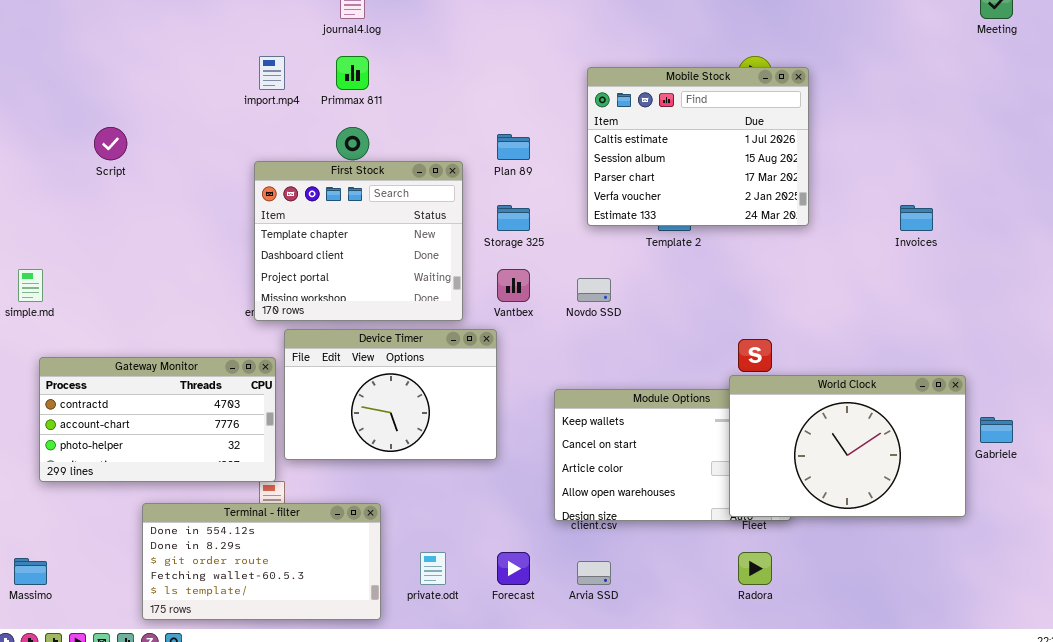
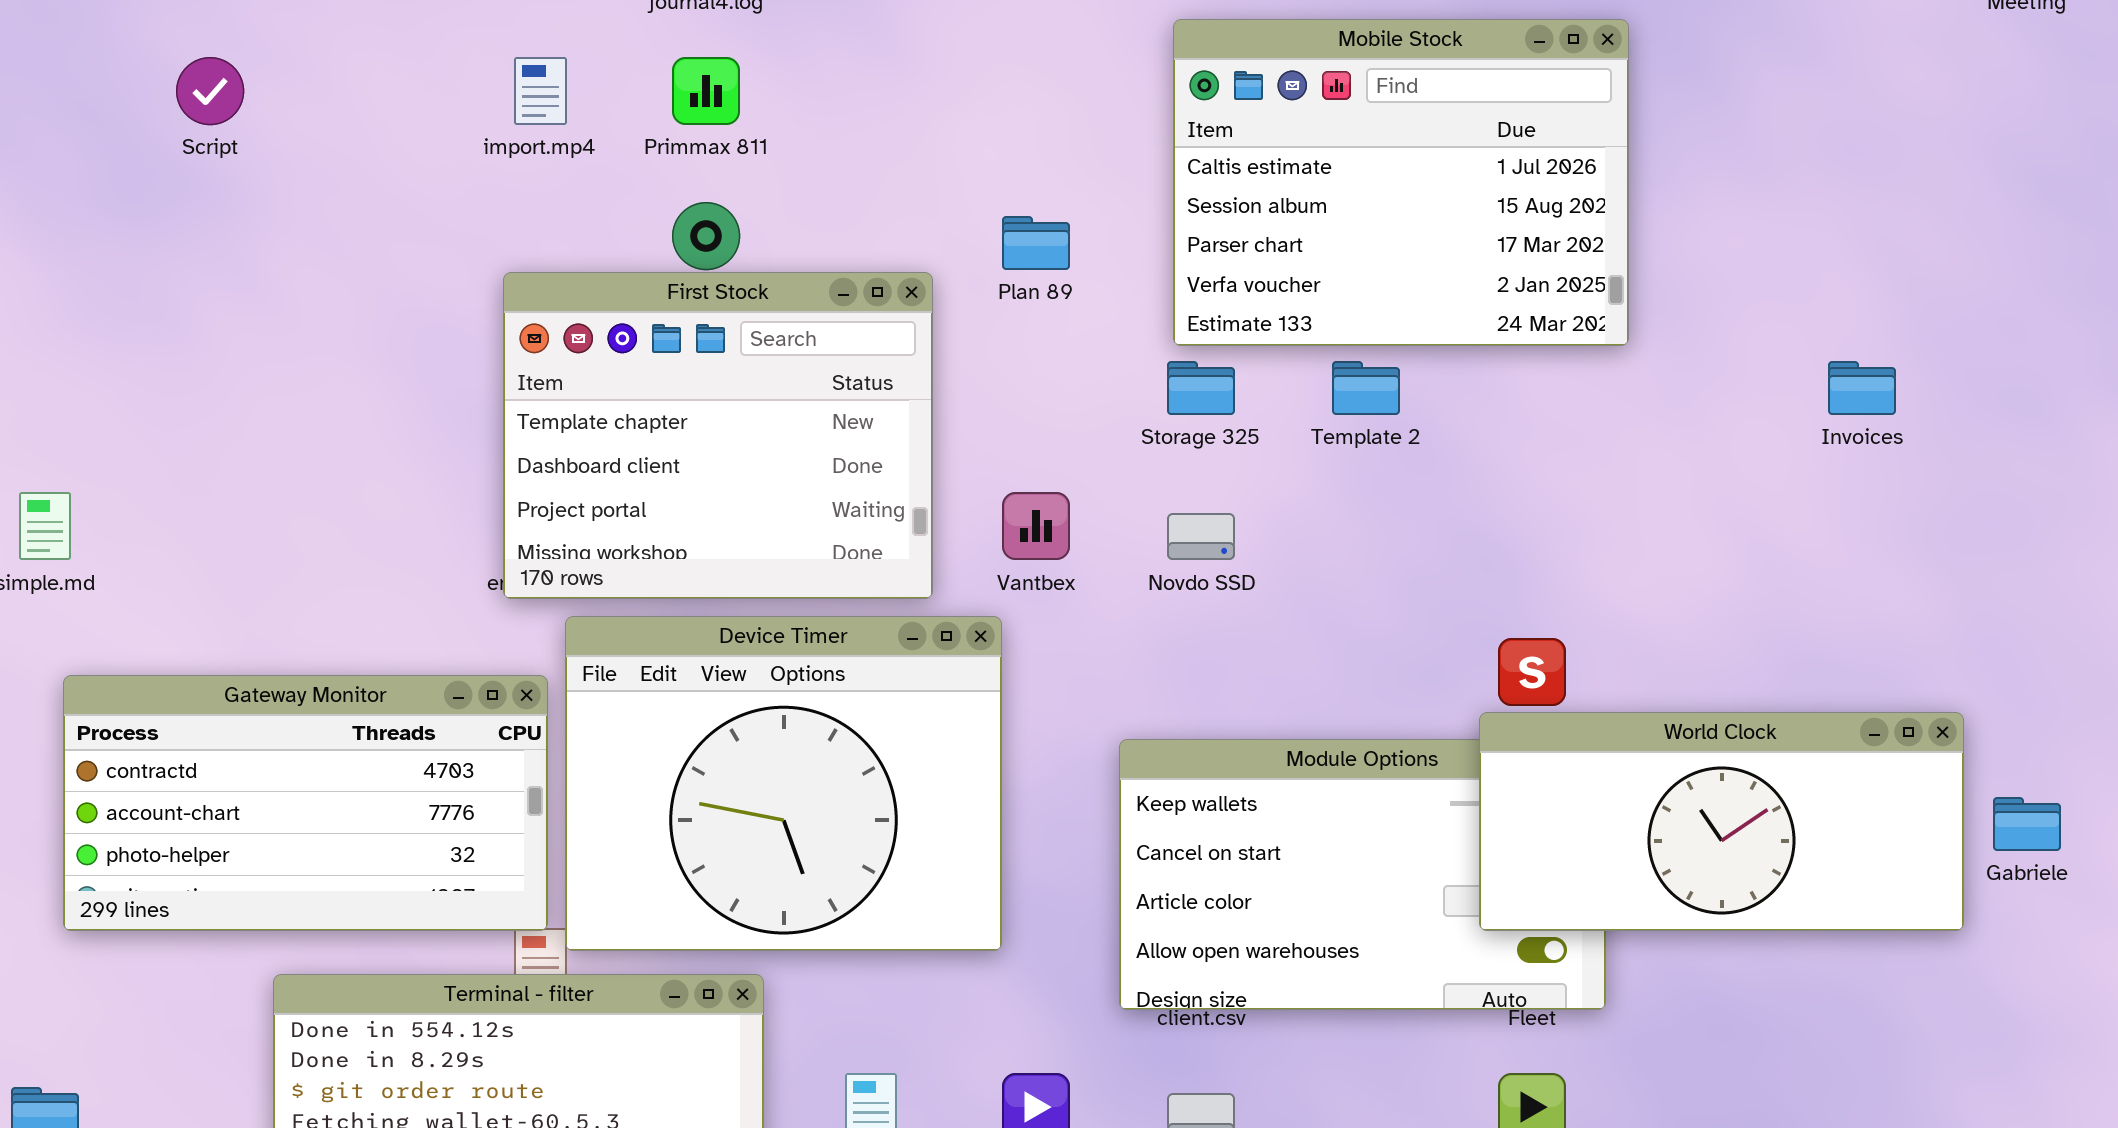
Mobile Stock: [587,67,809,226] -> [1173,19,1629,346], moved
Script: [94,127,127,160] -> [176,57,244,125], moved
Storage 325: [497,205,530,231] -> [1167,361,1235,415], moved
Device Timer: [284,329,497,460] -> [565,616,1002,951], resized
World Clock: [729,375,966,517] -> [1479,712,1964,931], resized

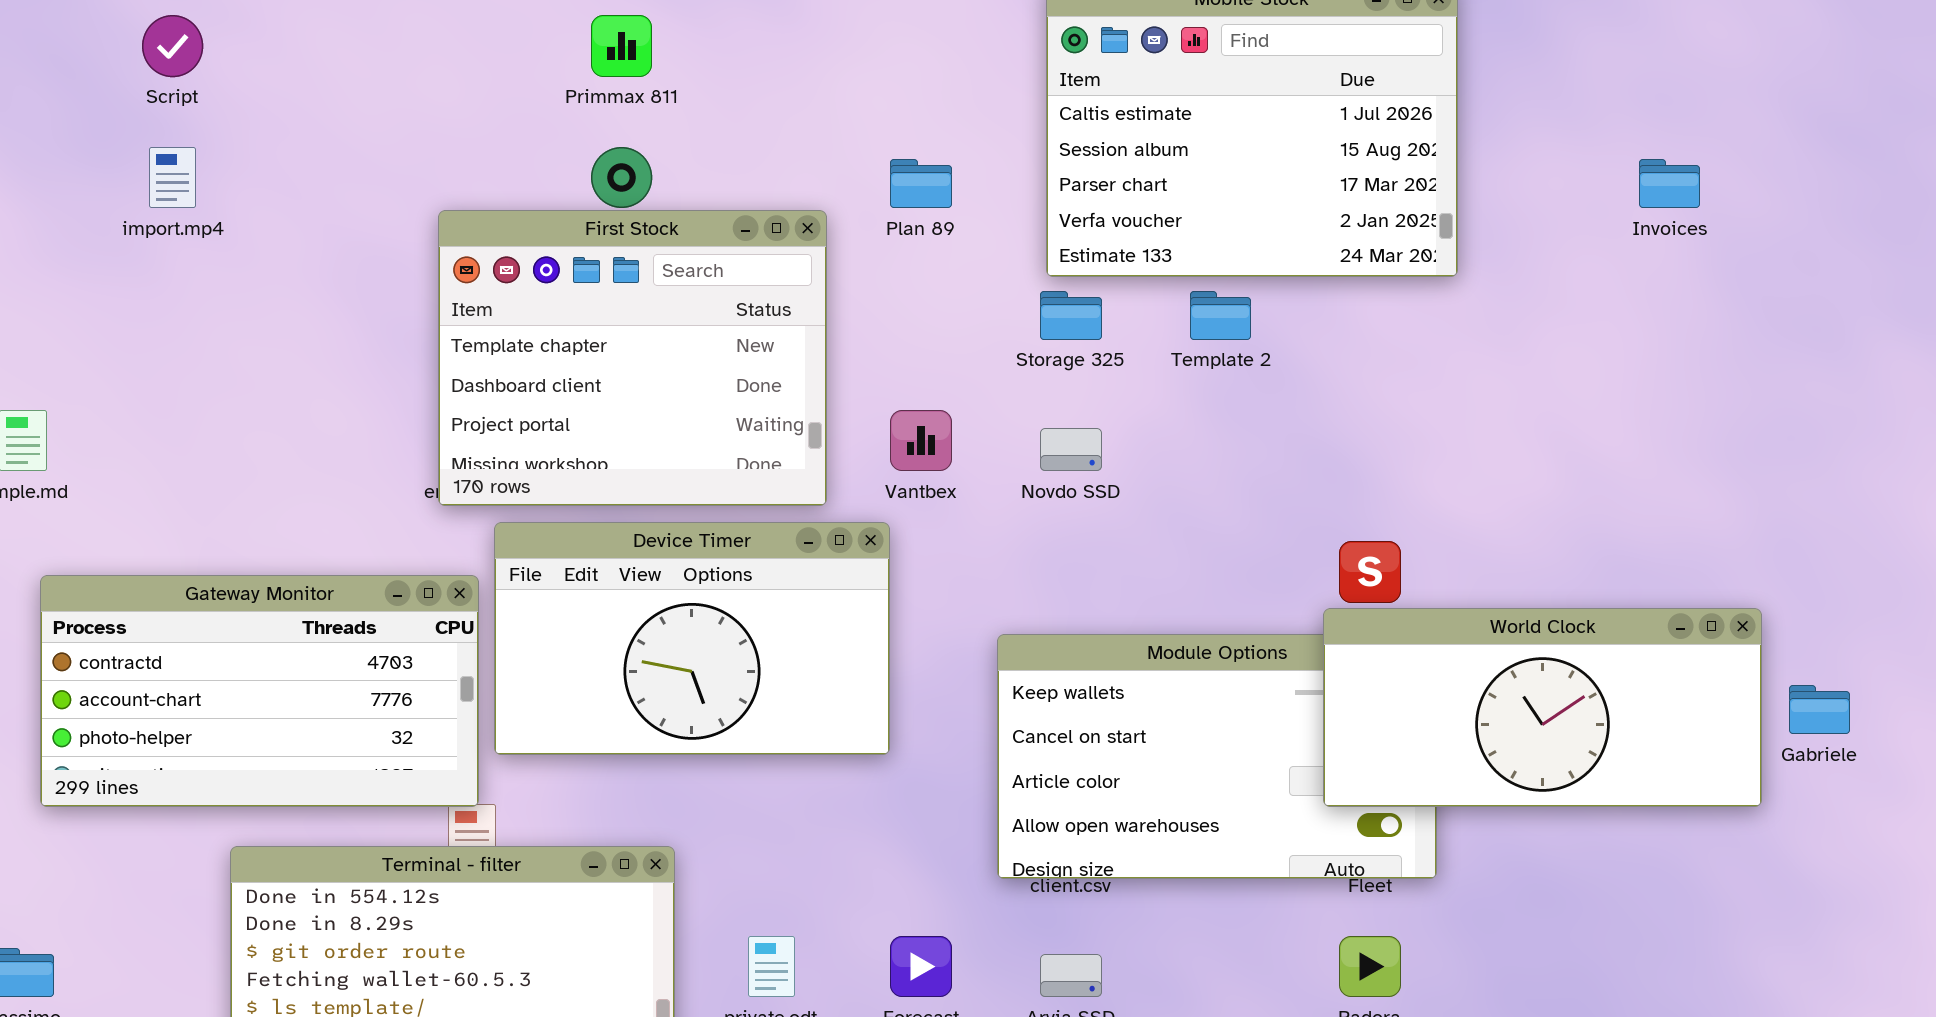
import.mp4: [514,57,567,125] -> [149,147,196,208], moved
Invoices: [1828,361,1896,415] -> [1639,159,1700,208], moved
Device Timer: [565,616,1002,951] -> [494,522,890,755], resized

